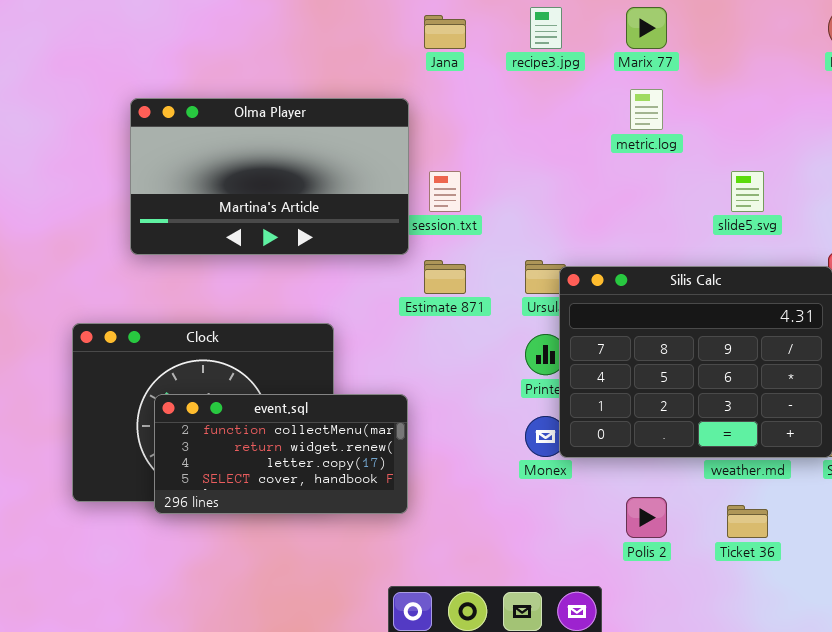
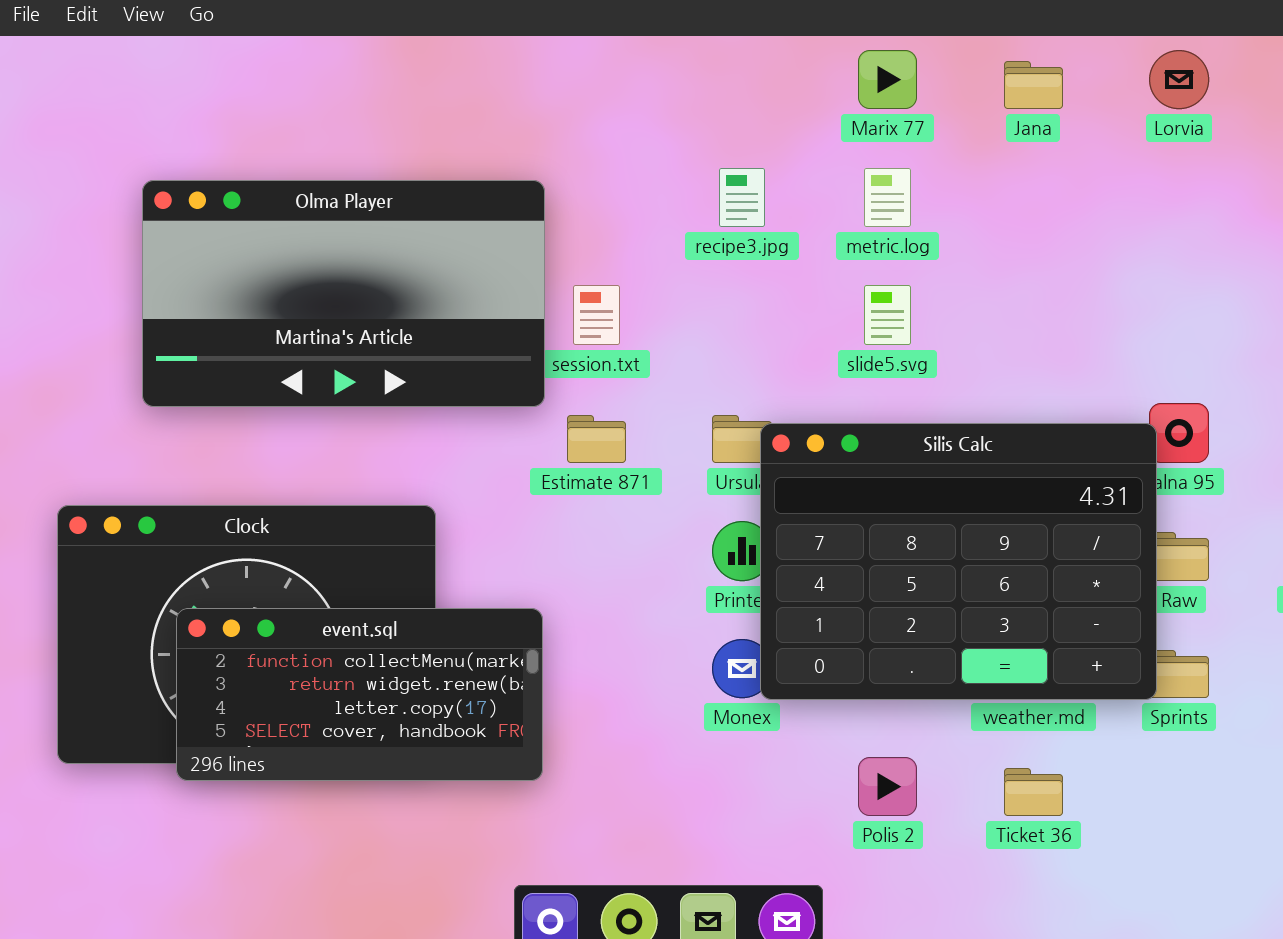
recipe3.jpg: [530,7,562,49] -> [719,168,765,227], moved
Jana: [424,15,466,49] -> [1004,61,1063,109], moved
slide5.svg: [731,171,764,212] -> [864,285,911,345], moved

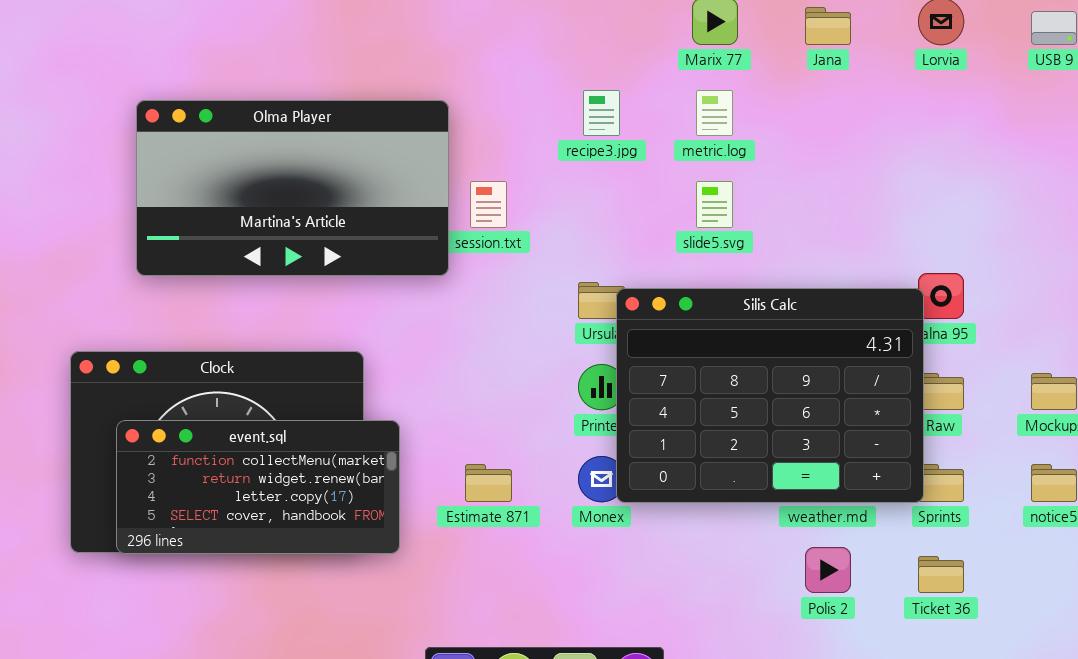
Estimate 871: [567,415,626,463] -> [465,464,512,502], moved
event.sql: [176,608,543,781] -> [116,420,400,554], moved
Polis 2: [858,757,917,816] -> [805,547,851,593], moved
Ticket 36: [1004,768,1063,816] -> [918,556,964,593], moved

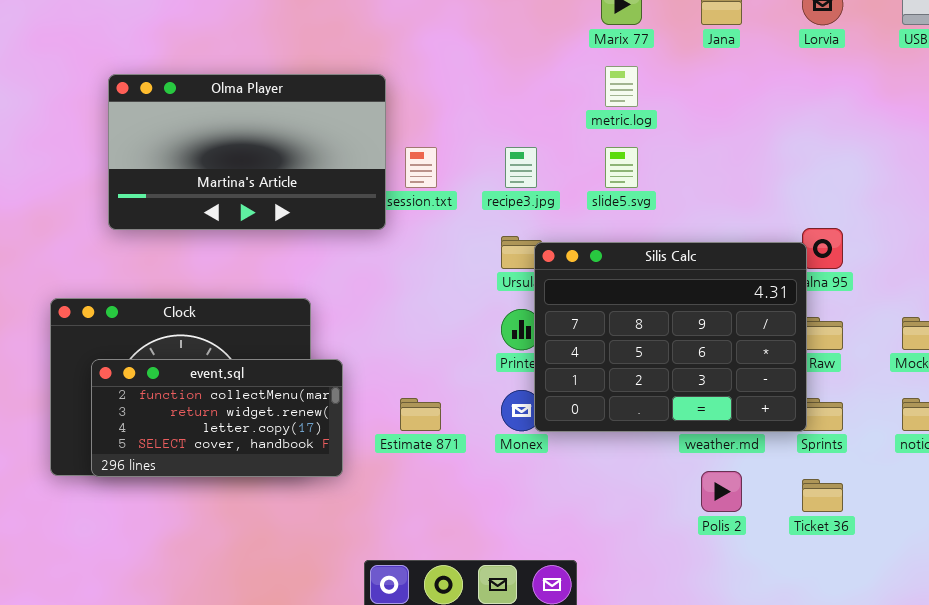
recipe3.jpg: [583,90,620,136] -> [505,147,537,188], moved

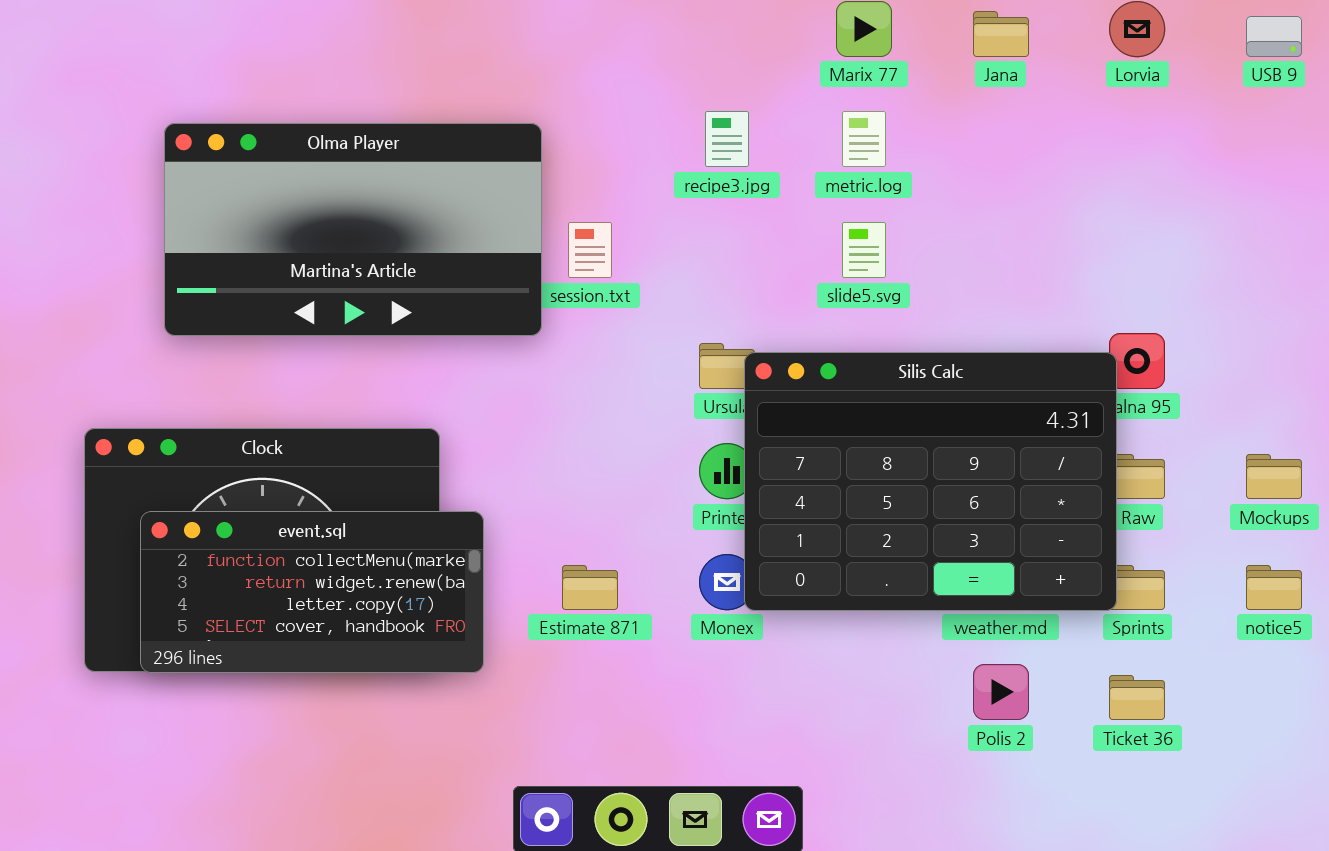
recipe3.jpg: [505,147,537,188] -> [705,111,749,167], moved

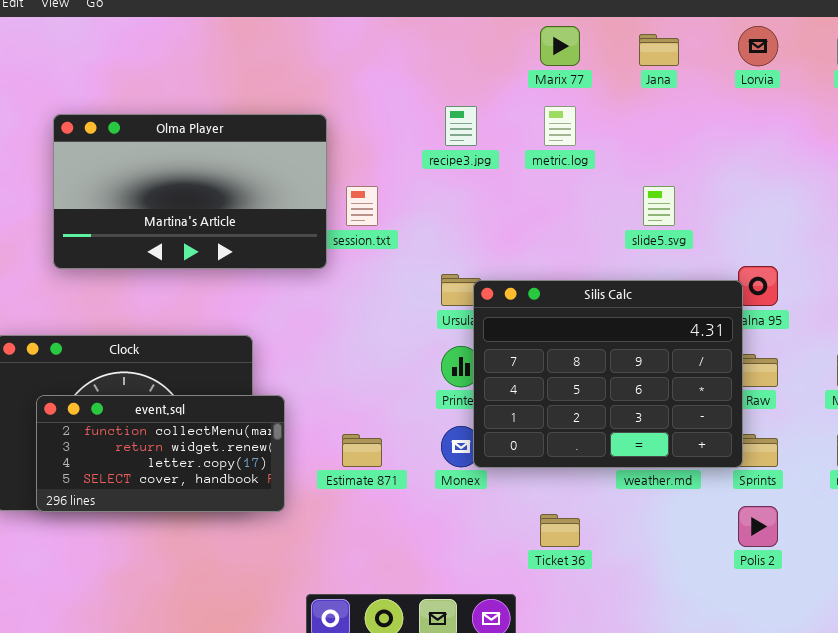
slide5.svg: [842,222,886,278] -> [643,186,675,226], moved
Polis 2: [973,664,1029,720] -> [738,506,778,547], moved
Ticket 36: [1109,675,1165,720] -> [540,514,580,547], moved

